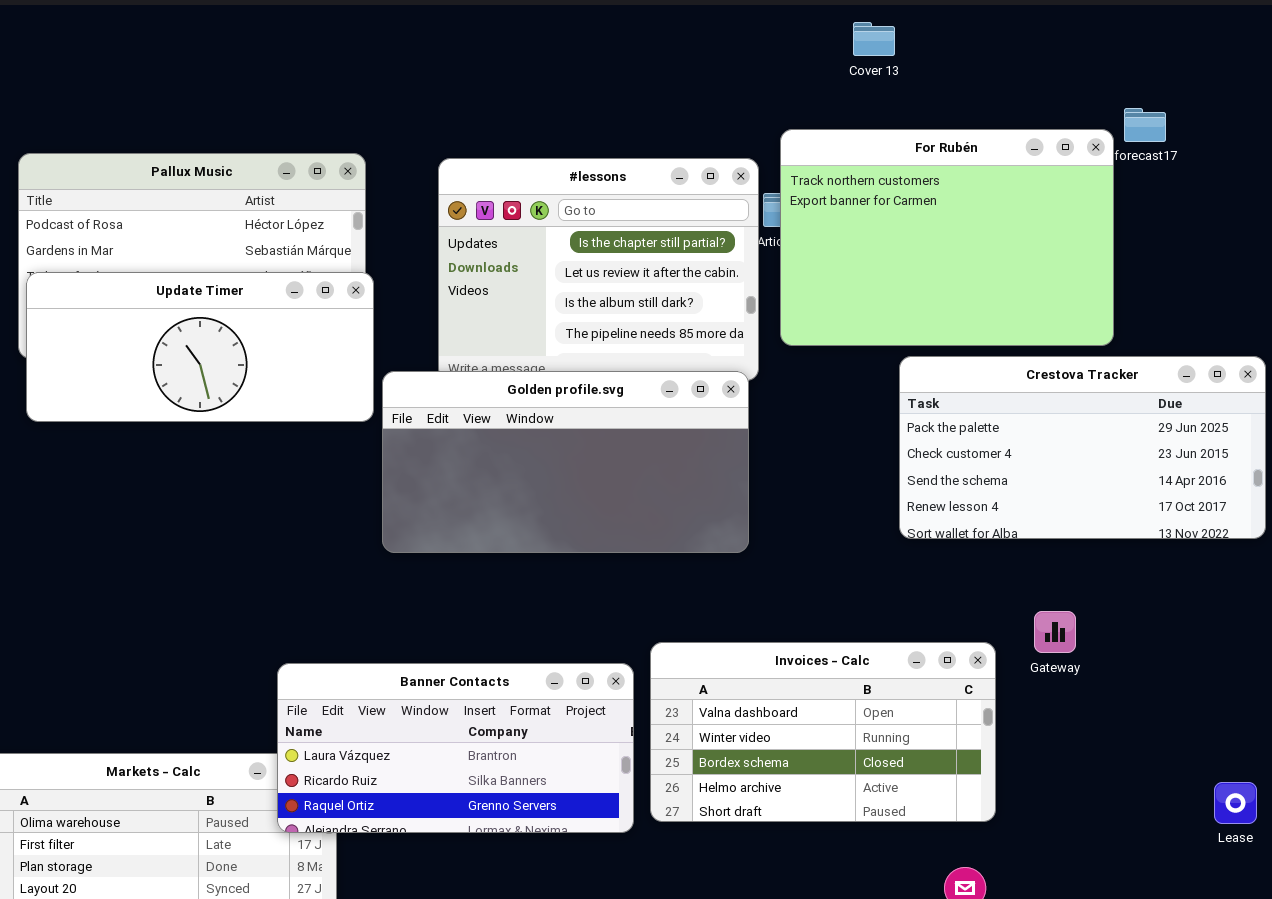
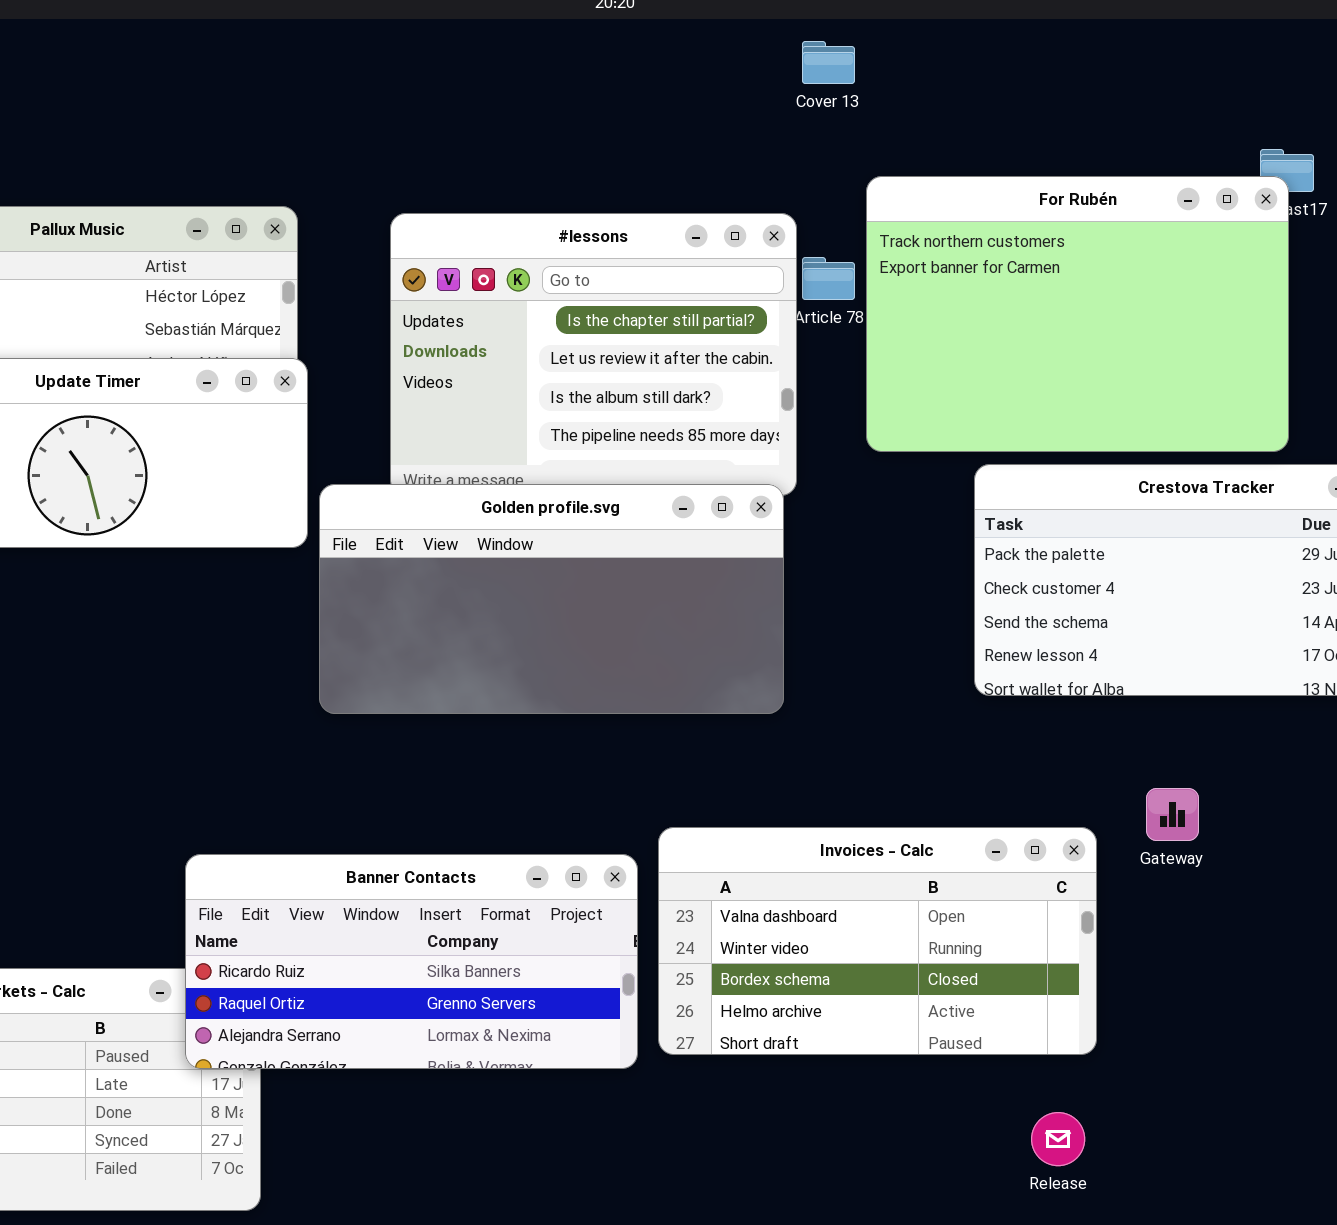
Cover 13: [853,22,895,56] -> [802,41,855,84], moved
For Rubén: [780,129,1114,346] -> [866,176,1289,452], moved
Banner Contacts: [277,663,634,833] -> [185,854,638,1069], scrolled down 1 row

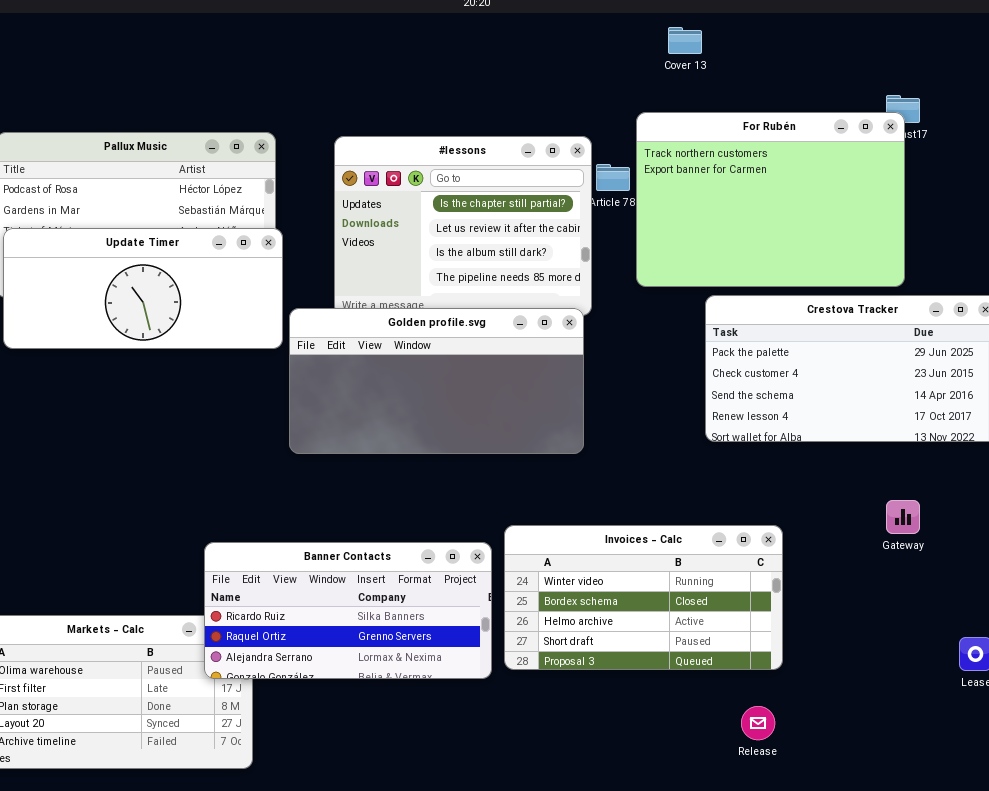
Cover 13: [802,41,855,84] -> [668,27,702,54], moved
Gateway: [1146,788,1199,841] -> [886,500,920,534], moved
Invoices - Calc: [658,827,1097,1055] -> [504,525,783,670], scrolled down 1 row

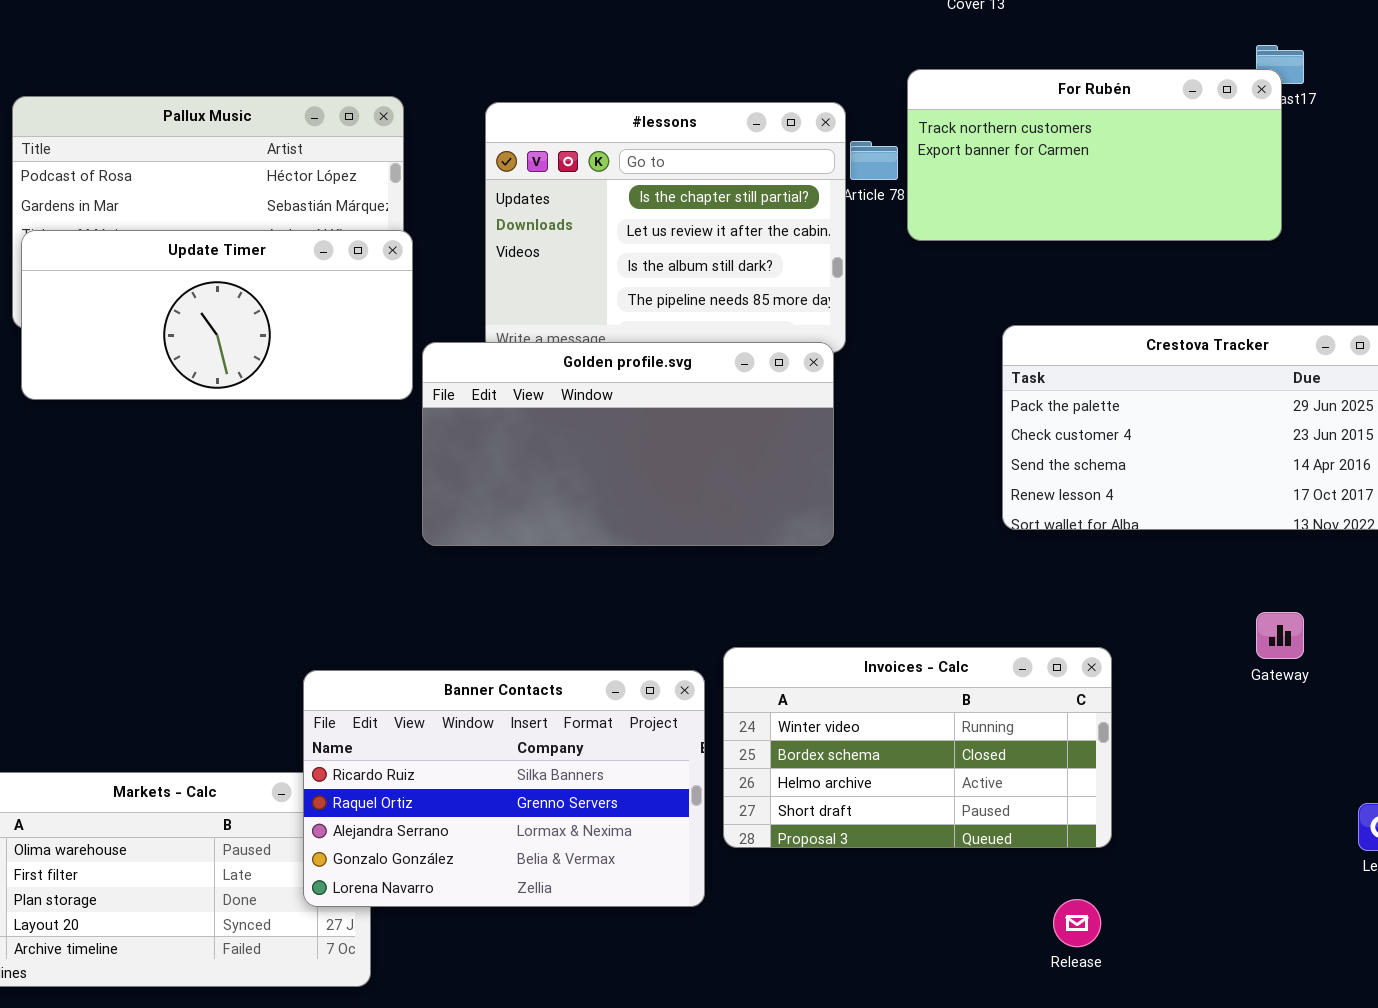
For Rubén: [636,112,905,287] -> [907,69,1282,241], resized
Banner Contacts: [204,542,492,679] -> [303,670,705,907], resized

